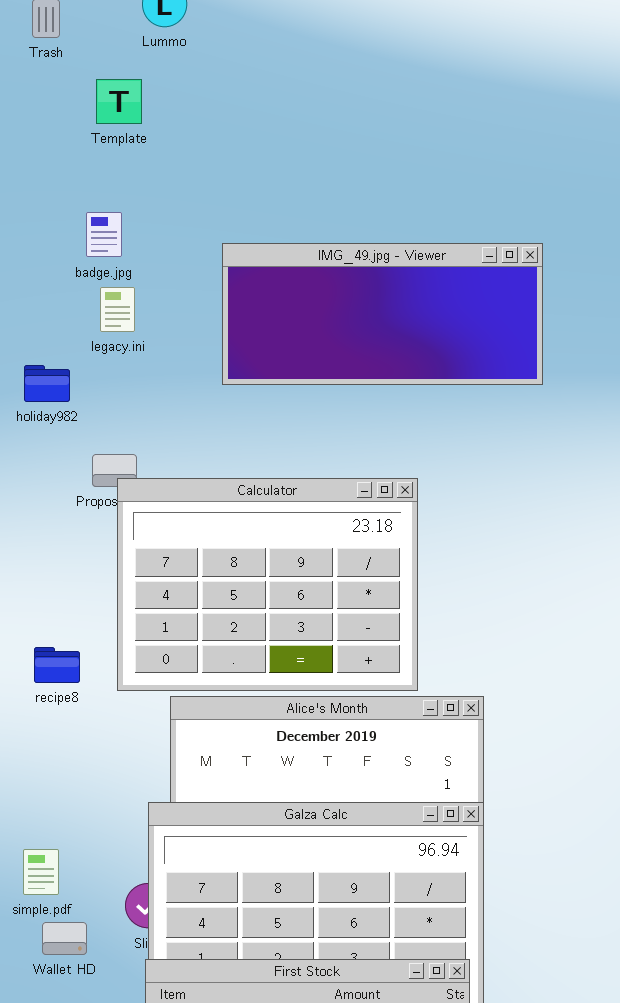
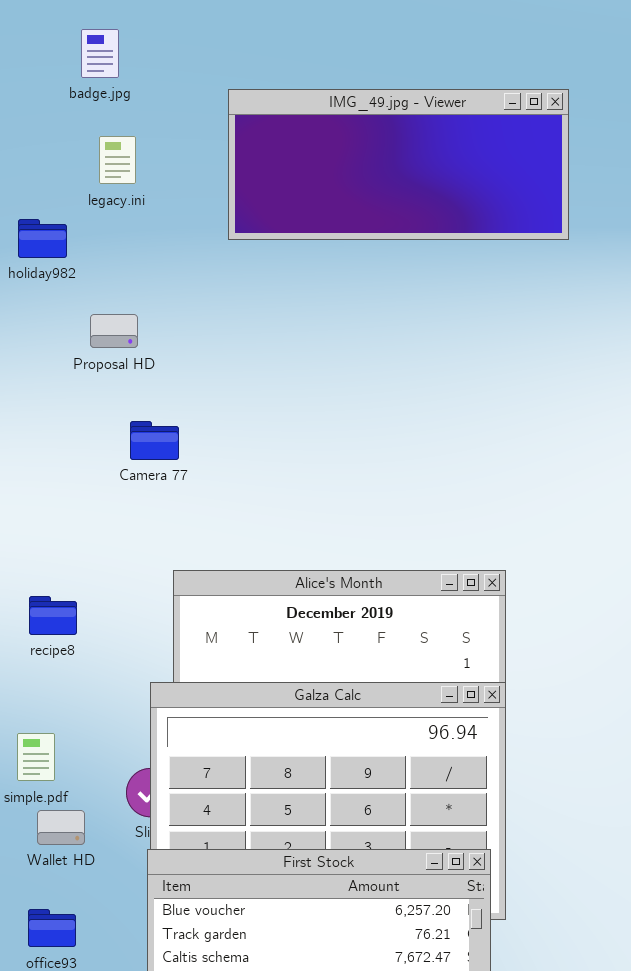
badge.jpg: [86,212,122,257] -> [81,29,119,78], moved
Calculator: [117,478,418,691] -> none, closed
recipe8: [34,647,80,683] -> [29,596,77,635], moved

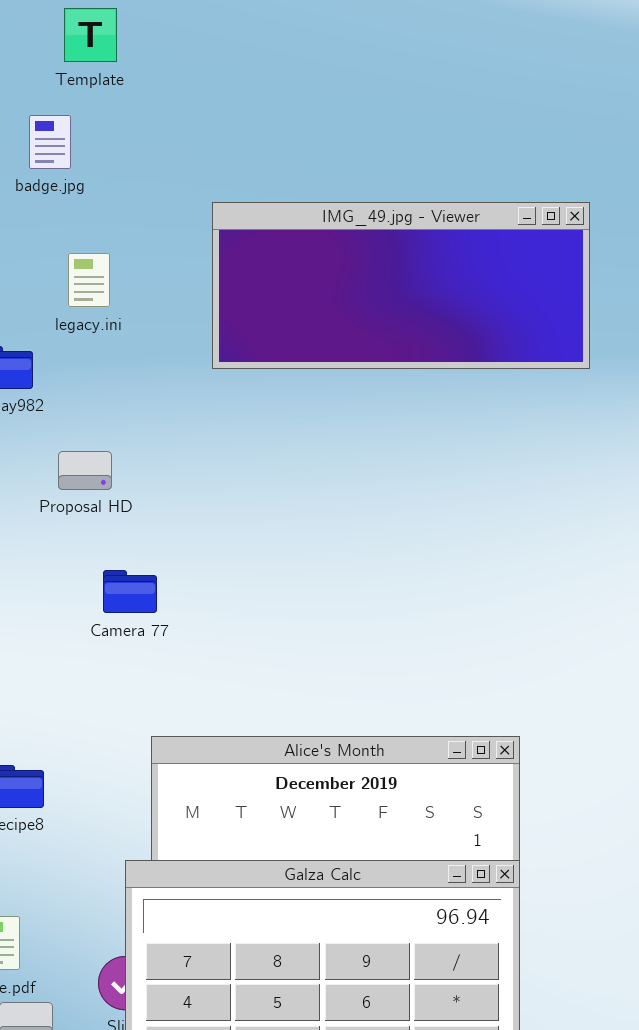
badge.jpg: [81,29,119,78] -> [29,115,71,169], moved

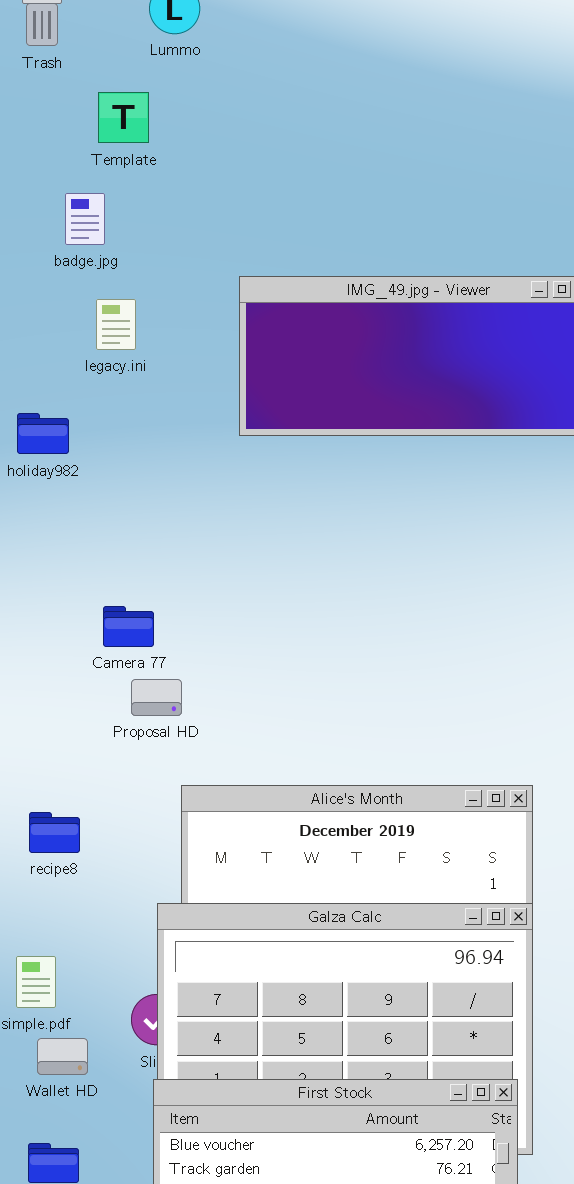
legacy.ini: [68,253,110,307] -> [96,299,136,350], moved
Proposal HD: [58,451,112,490] -> [131,679,182,716], moved
Camera 77: [103,570,157,613] -> [103,606,154,647], moved

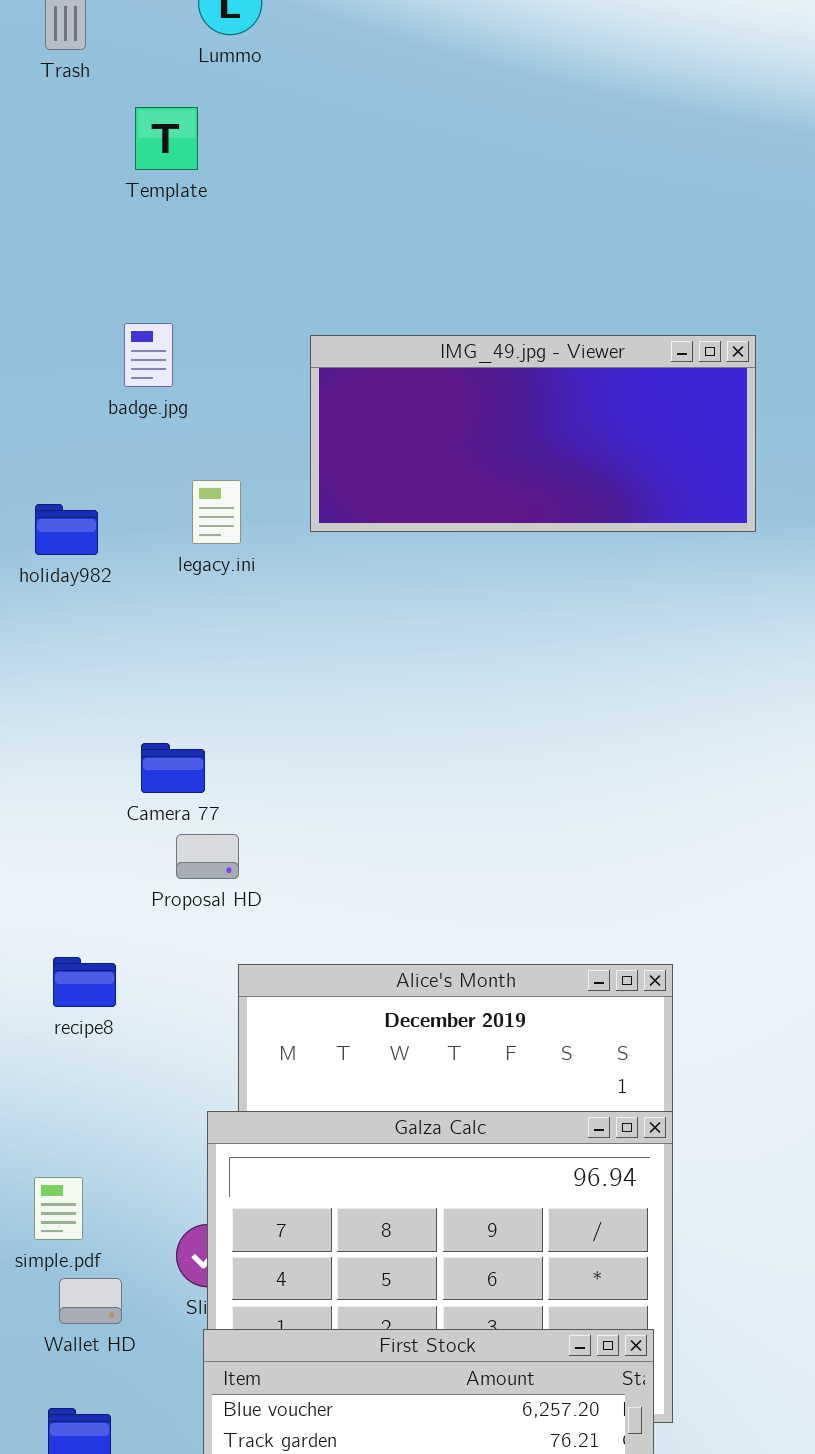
badge.jpg: [65,193,105,245] -> [124,323,173,387], moved
legacy.ini: [96,299,136,350] -> [192,480,241,544], moved
recipe8: [29,812,80,853] -> [53,957,116,1007], moved

